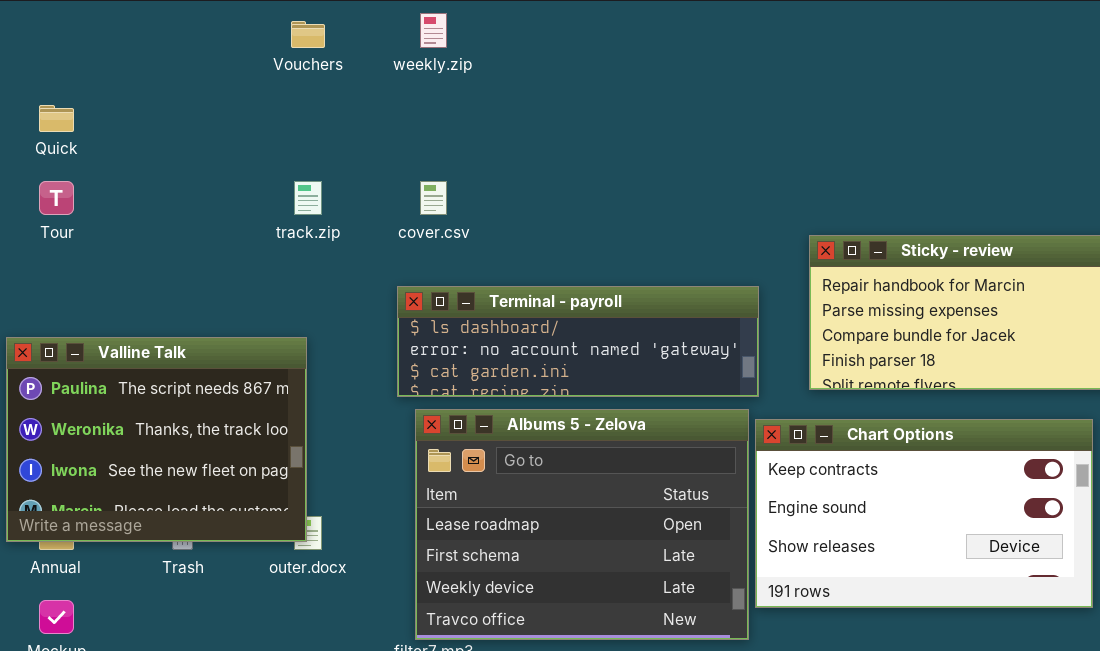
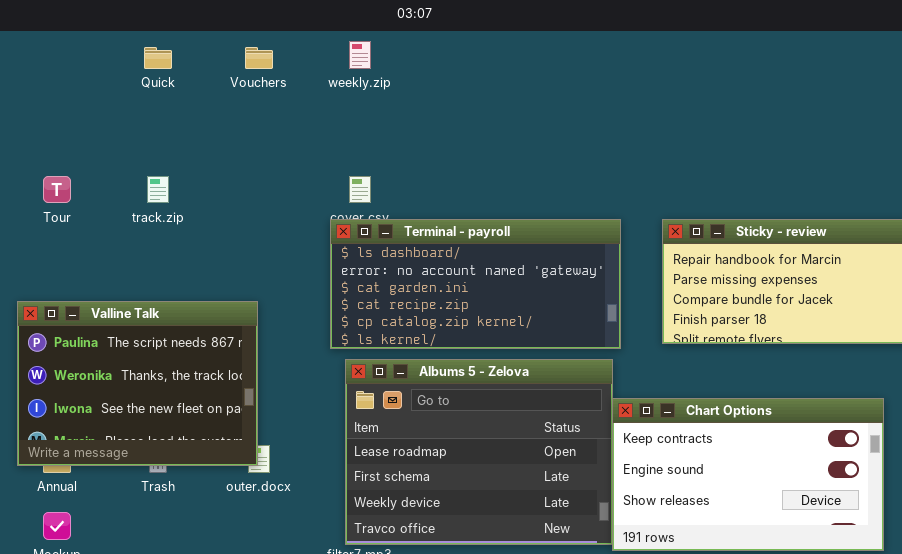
Quick: [39,105,74,132] -> [144,47,172,69], moved
track.zip: [294,181,322,215] -> [147,176,169,203], moved
Terminal - payroll: [397,286,759,397] -> [330,219,621,349], resized
Chart Options: [755,419,1093,608] -> [612,398,884,551], moved

